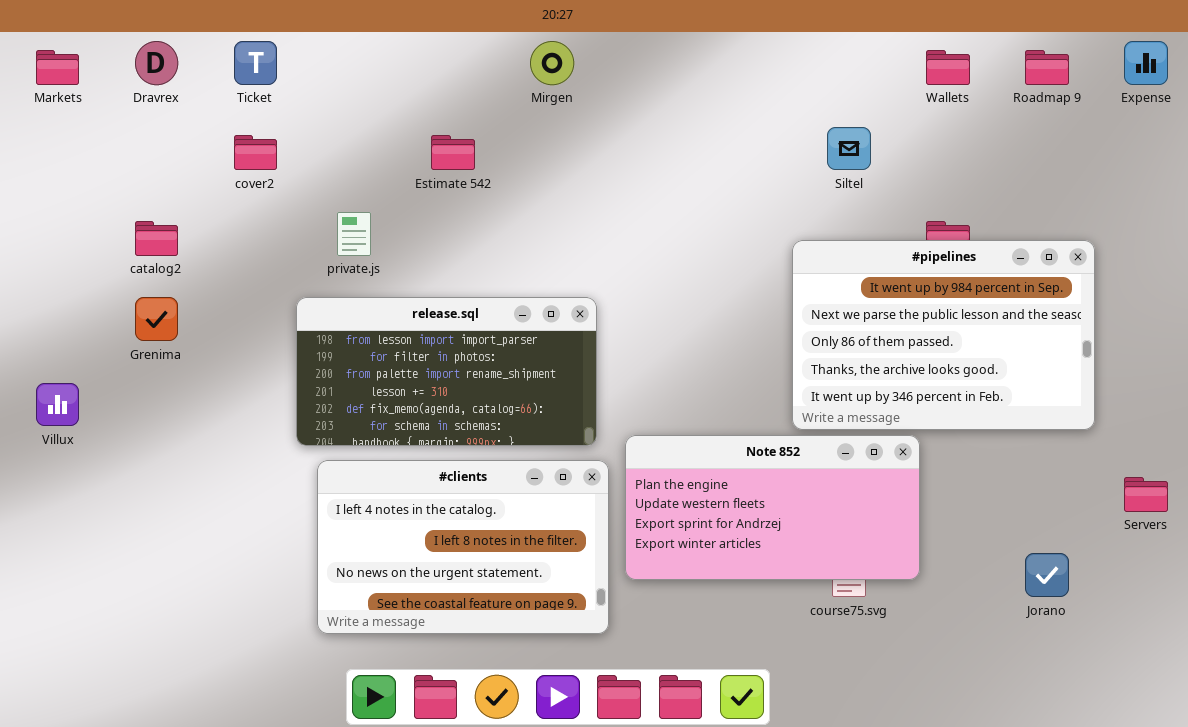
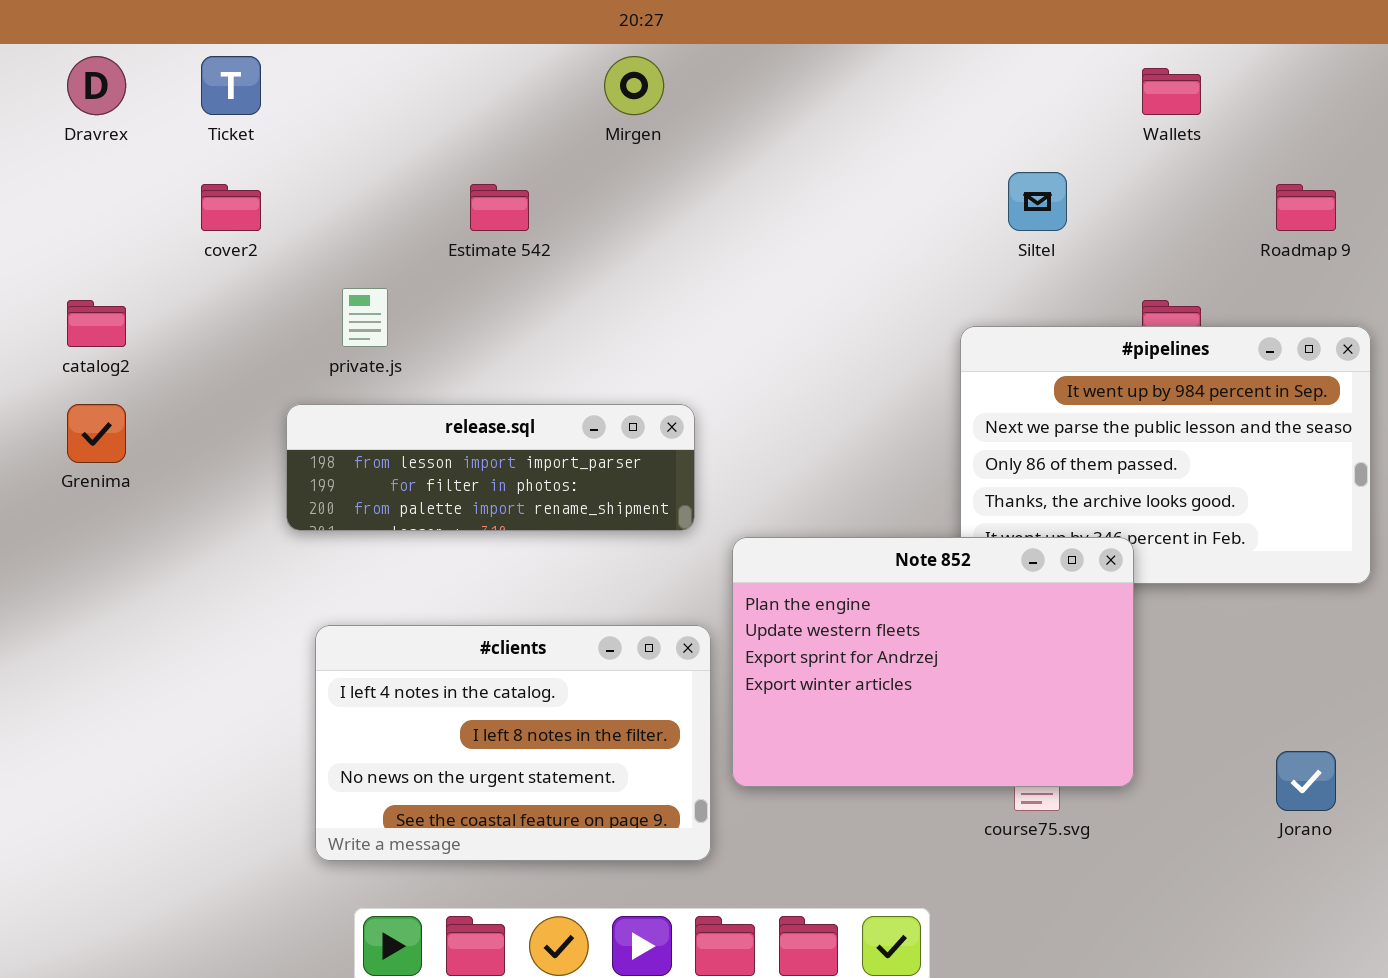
Roadmap 9: [1025,50,1069,85] -> [1276,184,1336,231], moved
release.sql: [296,297,597,446] -> [286,404,695,531], resized
Note 852: [625,435,920,580] -> [732,537,1134,787], resized

